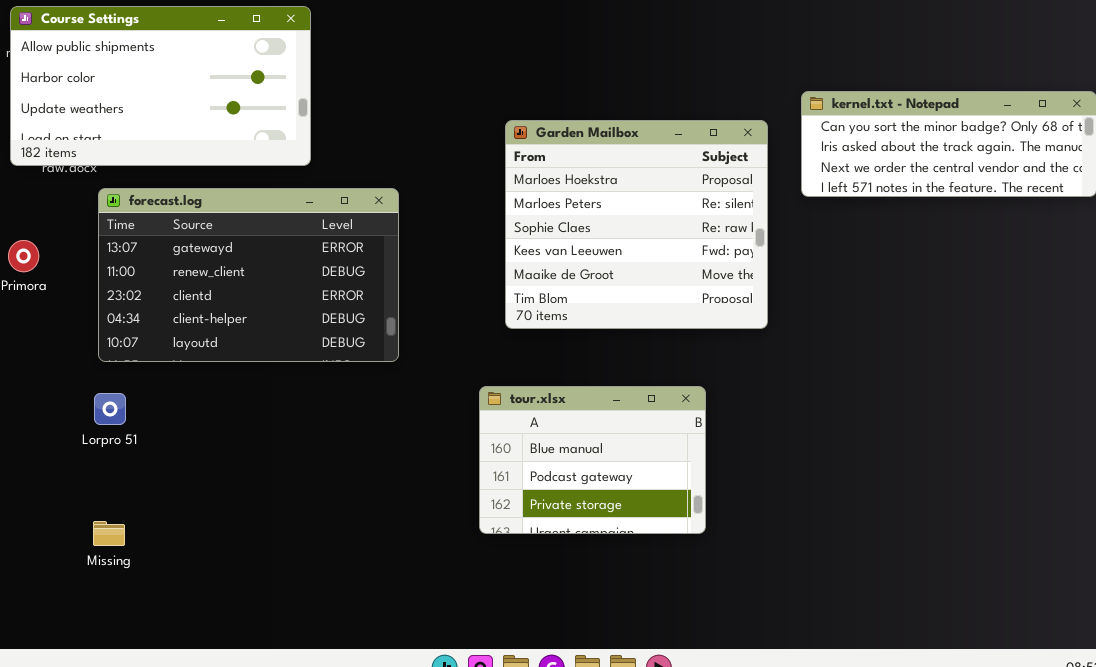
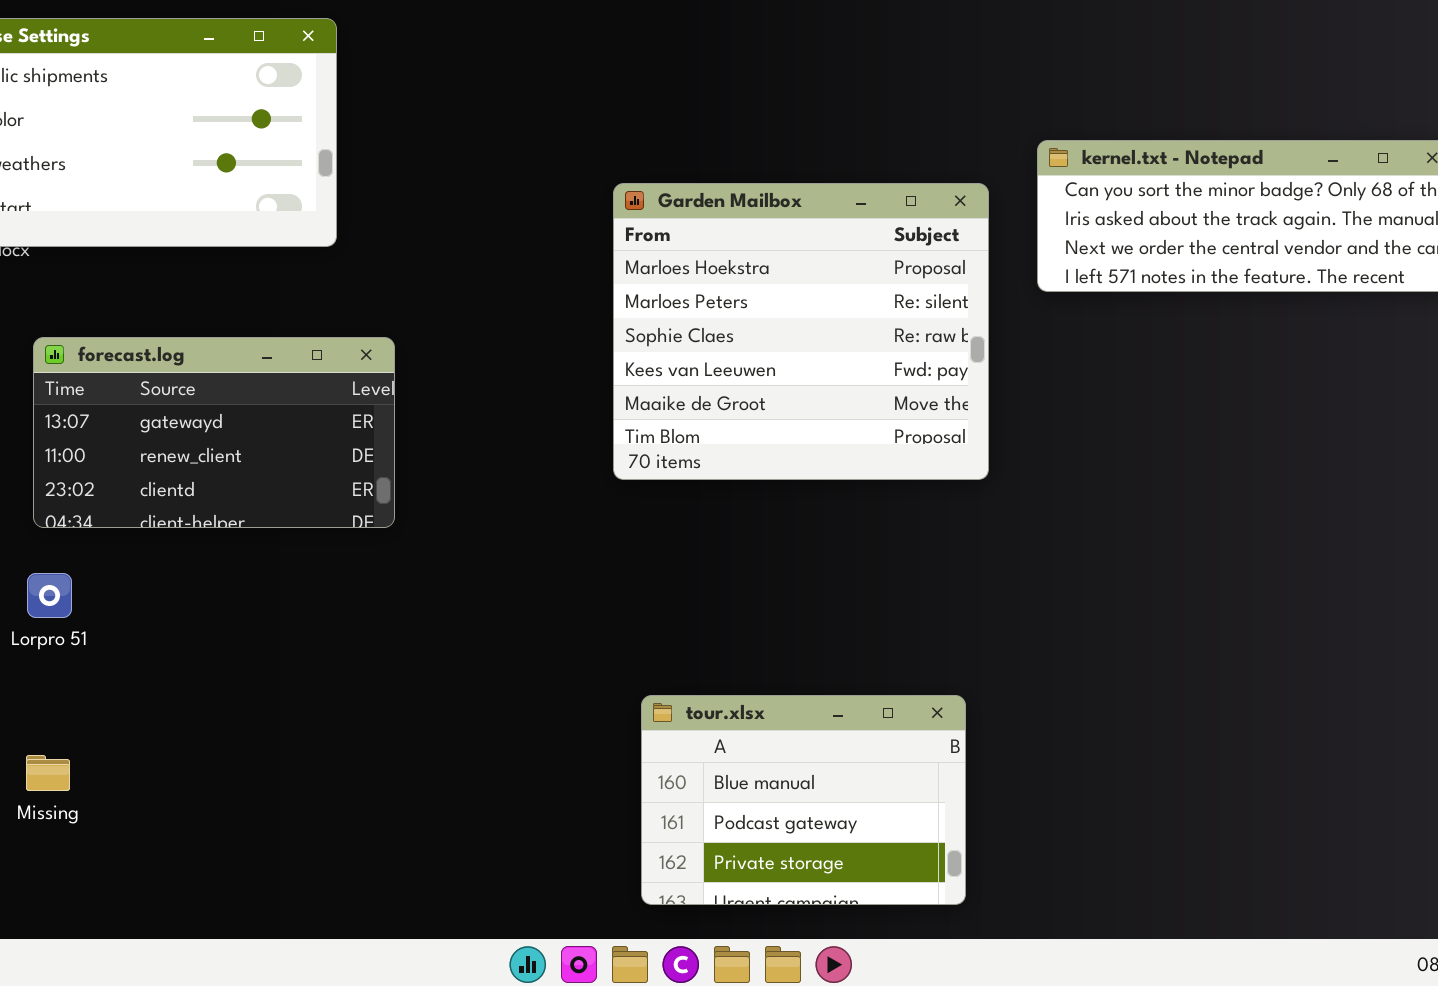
forecast.log: [98,188,399,362] -> [33,337,395,528], resized
tour.xlsx: [479,386,706,534] -> [641,695,966,905], moved

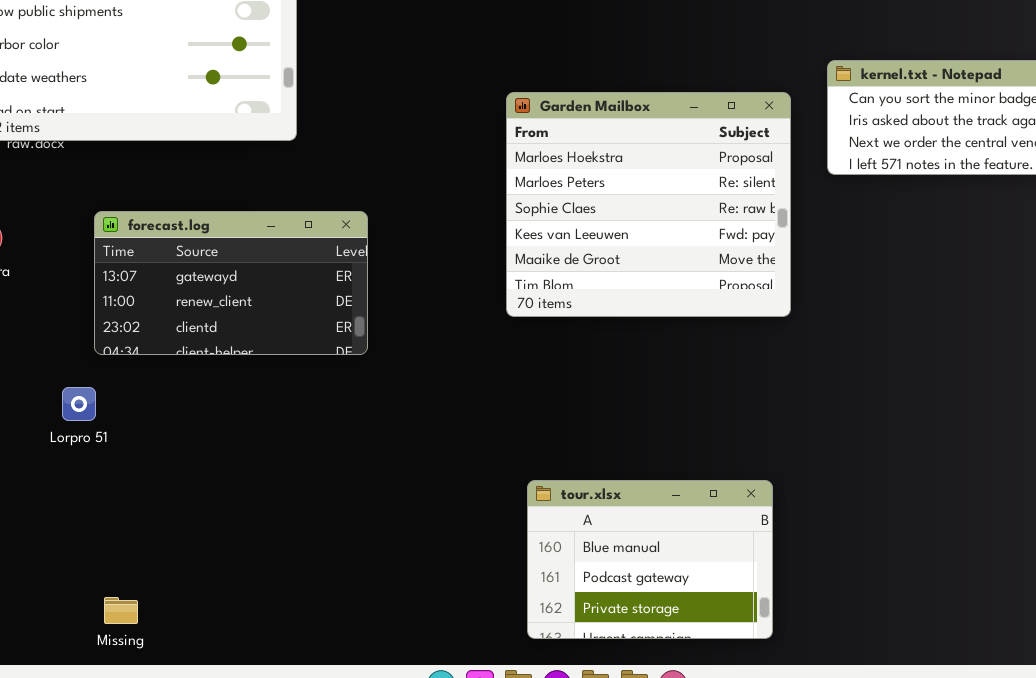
forecast.log: [33,337,395,528] -> [94,211,368,355], moved
Missing: [26,755,70,791] -> [104,597,138,624], moved

